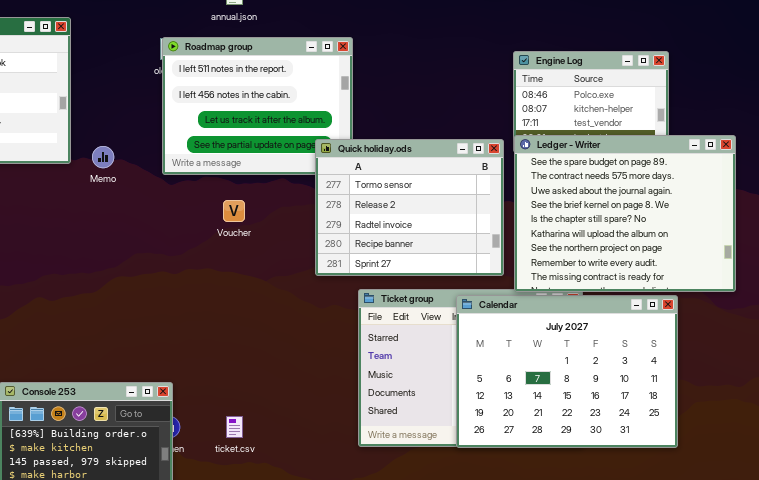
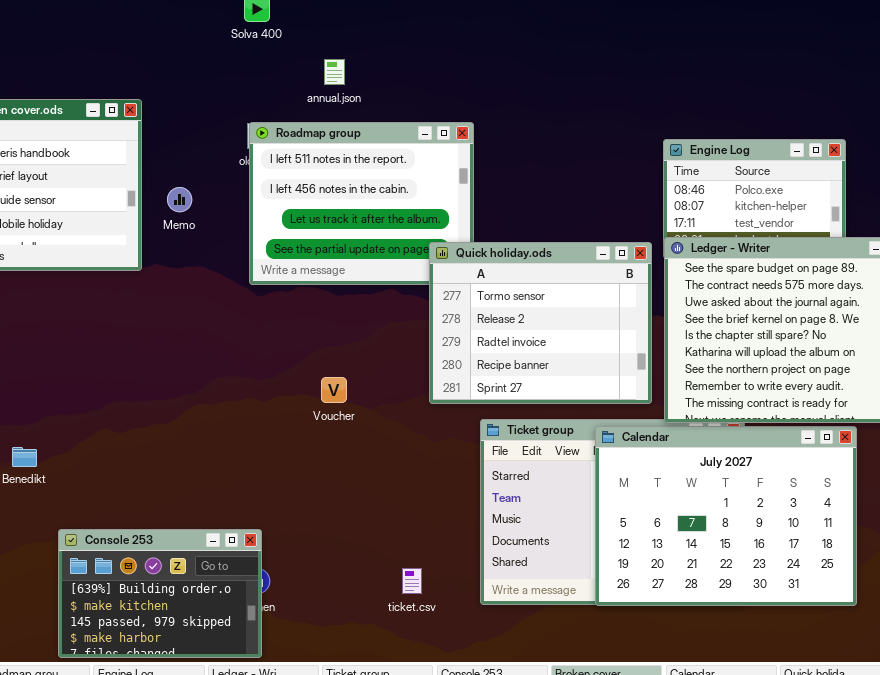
Memo: [92,146,114,168] -> [167,187,192,212], moved
Voucher: [223,200,245,222] -> [321,377,347,403], moved
ticket.csv: [226,416,243,438] -> [402,568,422,594], moved

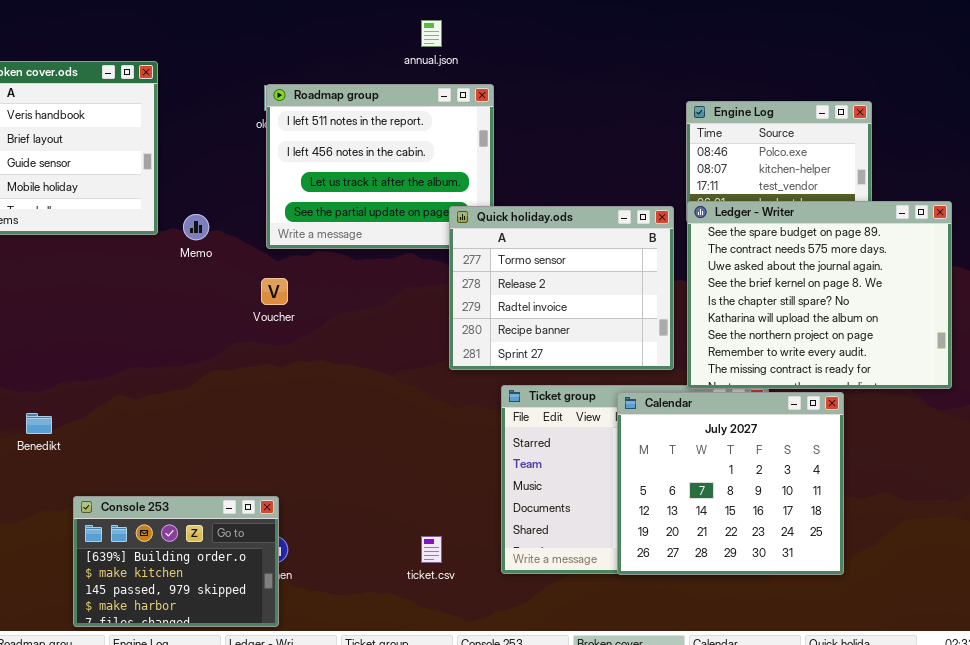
annual.json: [324,59,345,85] -> [421,20,442,47], moved
Memo: [167,187,192,212] -> [183,214,209,240], moved
Voucher: [321,377,347,403] -> [261,278,288,305], moved
Calendar: [595,426,857,606] -> [617,392,844,575], resized

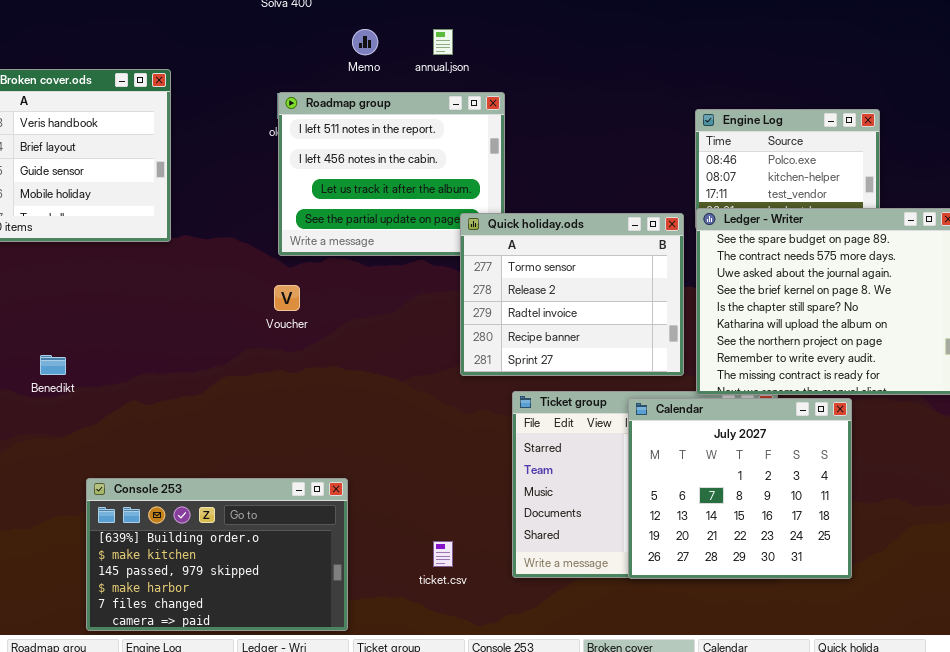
Memo: [183,214,209,240] -> [352,29,378,55], moved
Benedikt: [26,413,52,434] -> [40,355,66,375], moved
Console 253: [73,496,279,627] -> [86,478,348,631], resized

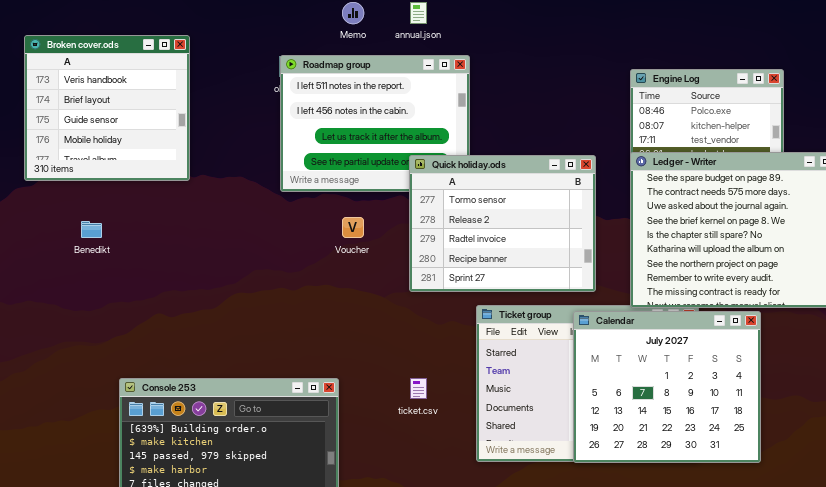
Quick holiday.ods: [460,213,684,376] -> [409,155,596,292], moved
Voucher: [274,285,300,311] -> [342,217,364,238], moved
Benedikt: [40,355,66,375] -> [81,221,102,238], moved
ticket.csv: [433,541,453,567] -> [410,378,427,399], moved

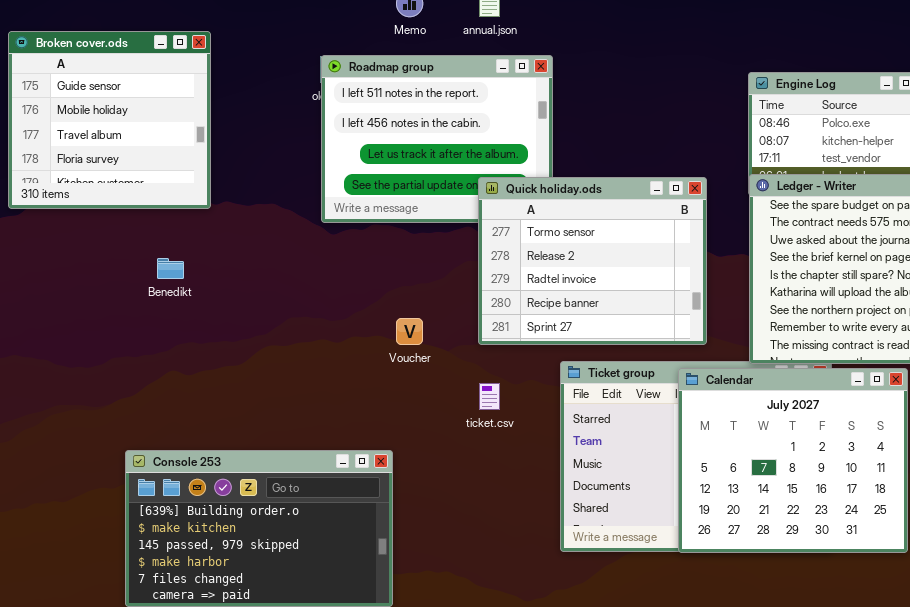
Broken cover.ods: [24,35,190,181] -> [8,31,211,209], scrolled down 2 rows
Voucher: [342,217,364,238] -> [396,318,423,345], moved
Benedikt: [81,221,102,238] -> [157,258,184,279], moved
ticket.csv: [410,378,427,399] -> [479,383,500,410], moved

